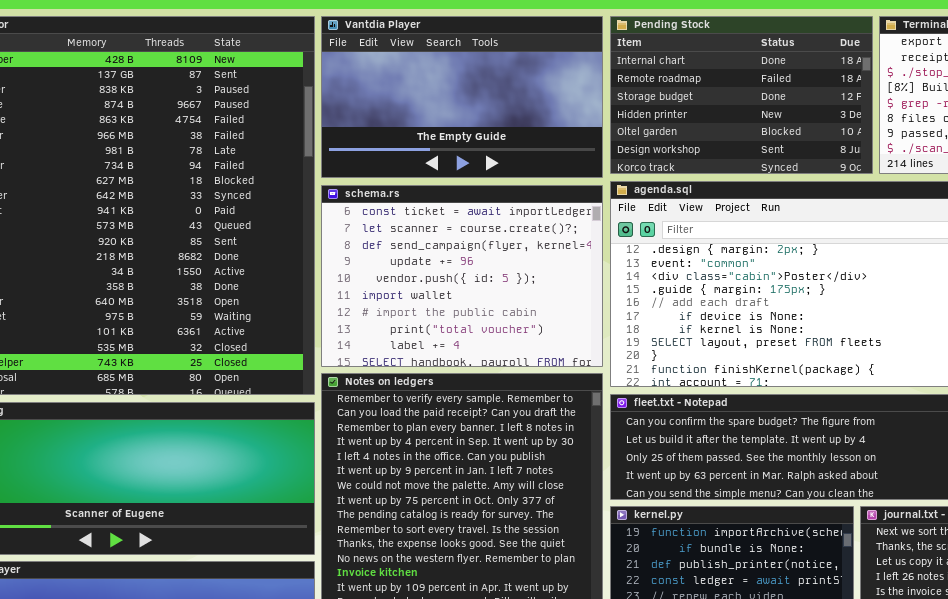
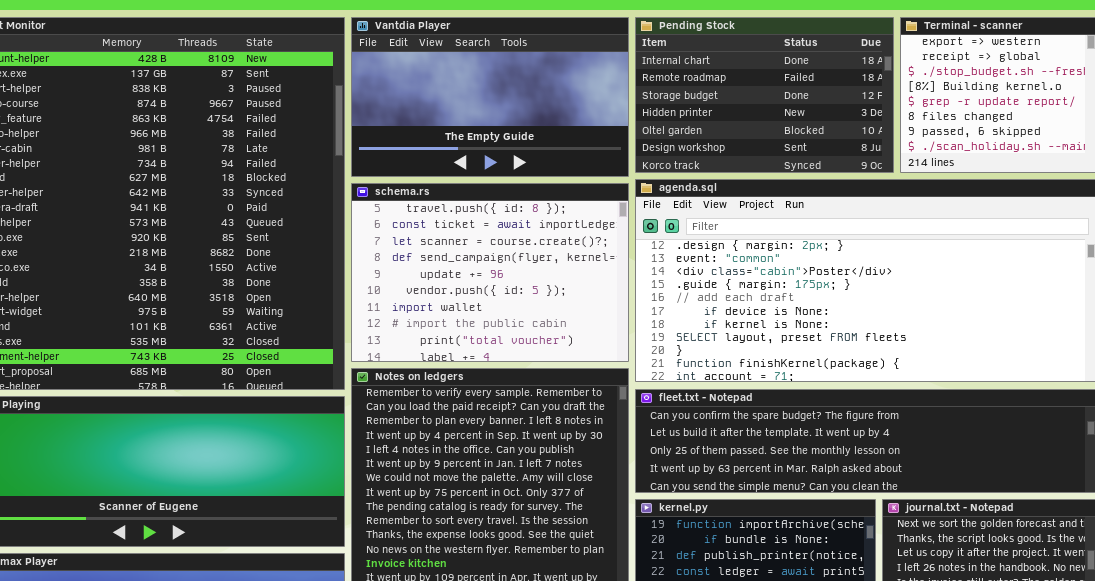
schema.rs: [321,185,603,367] -> [351,183,629,362], scrolled up 1 row

